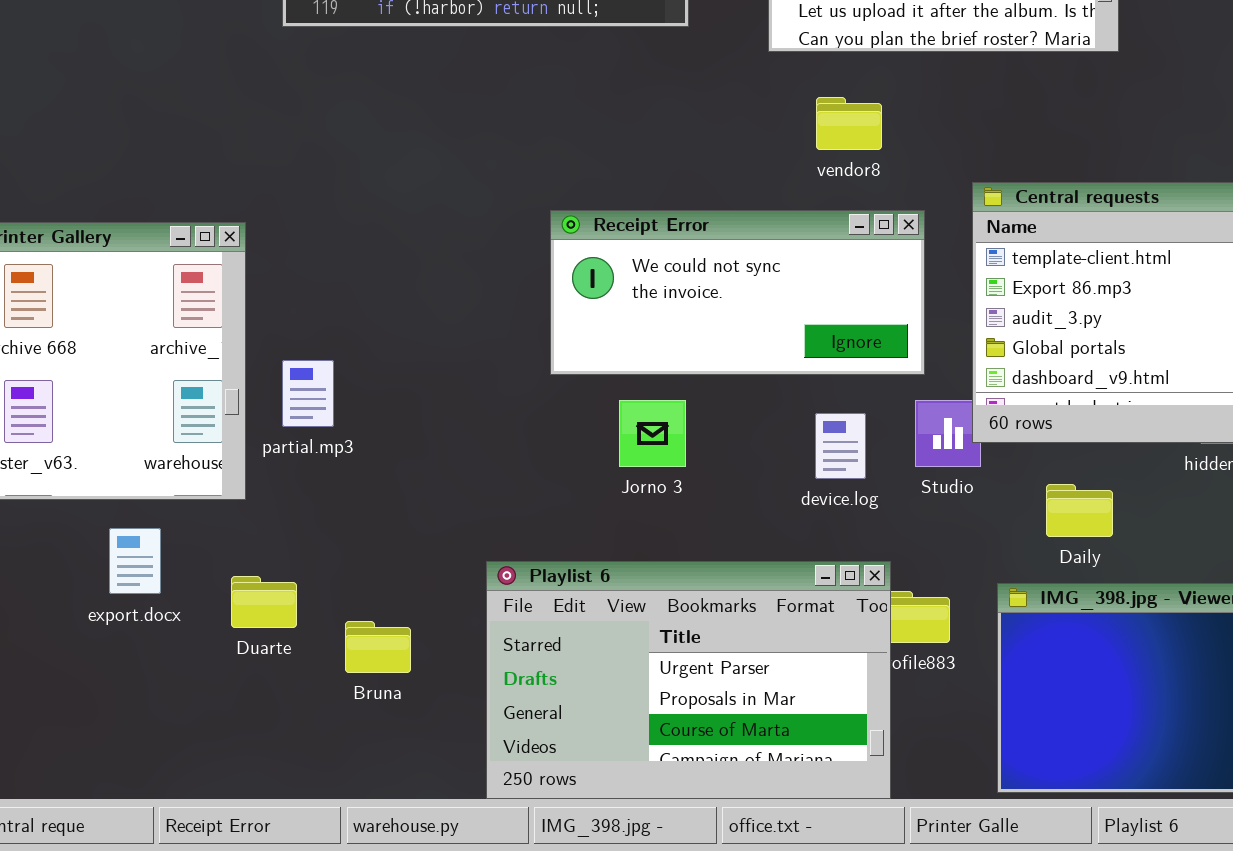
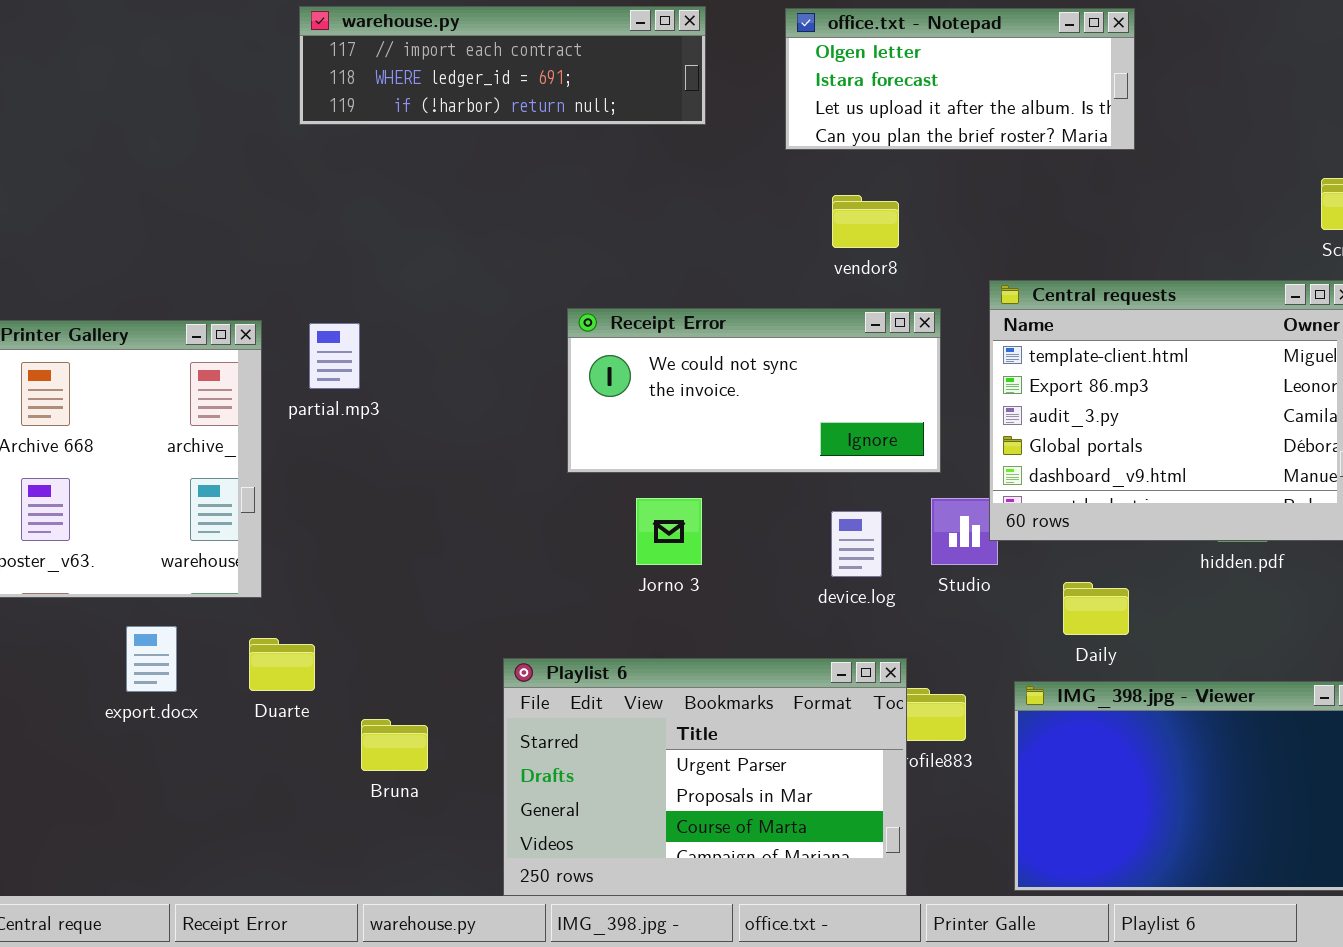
partial.mp3: [282,360,334,427] -> [309,323,360,389], moved
Duarte: [231,576,297,628] -> [249,638,315,691], moved

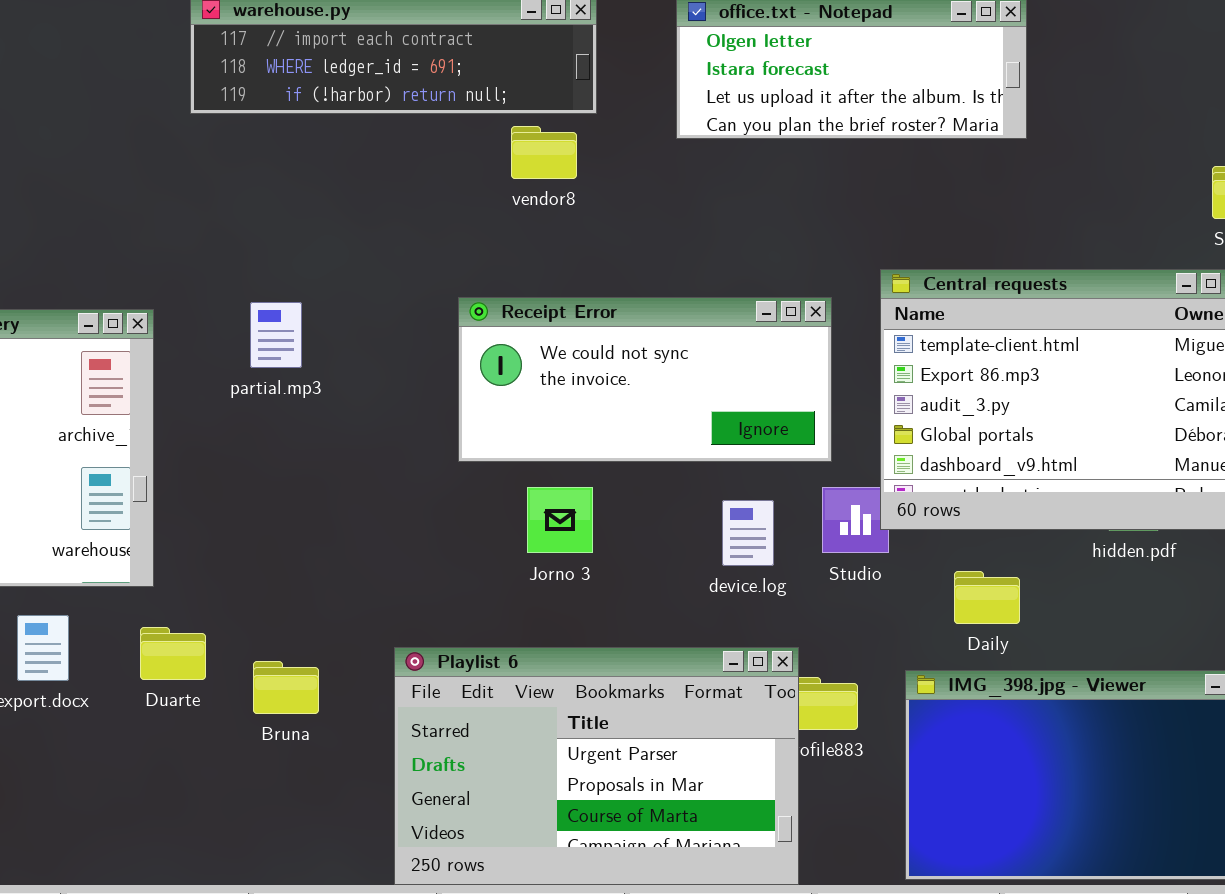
vendor8: [832,195,899,248] -> [511,126,577,179], moved
partial.mp3: [309,323,360,389] -> [250,302,302,368], moved
Bruna: [361,719,428,771] -> [253,661,319,714], moved

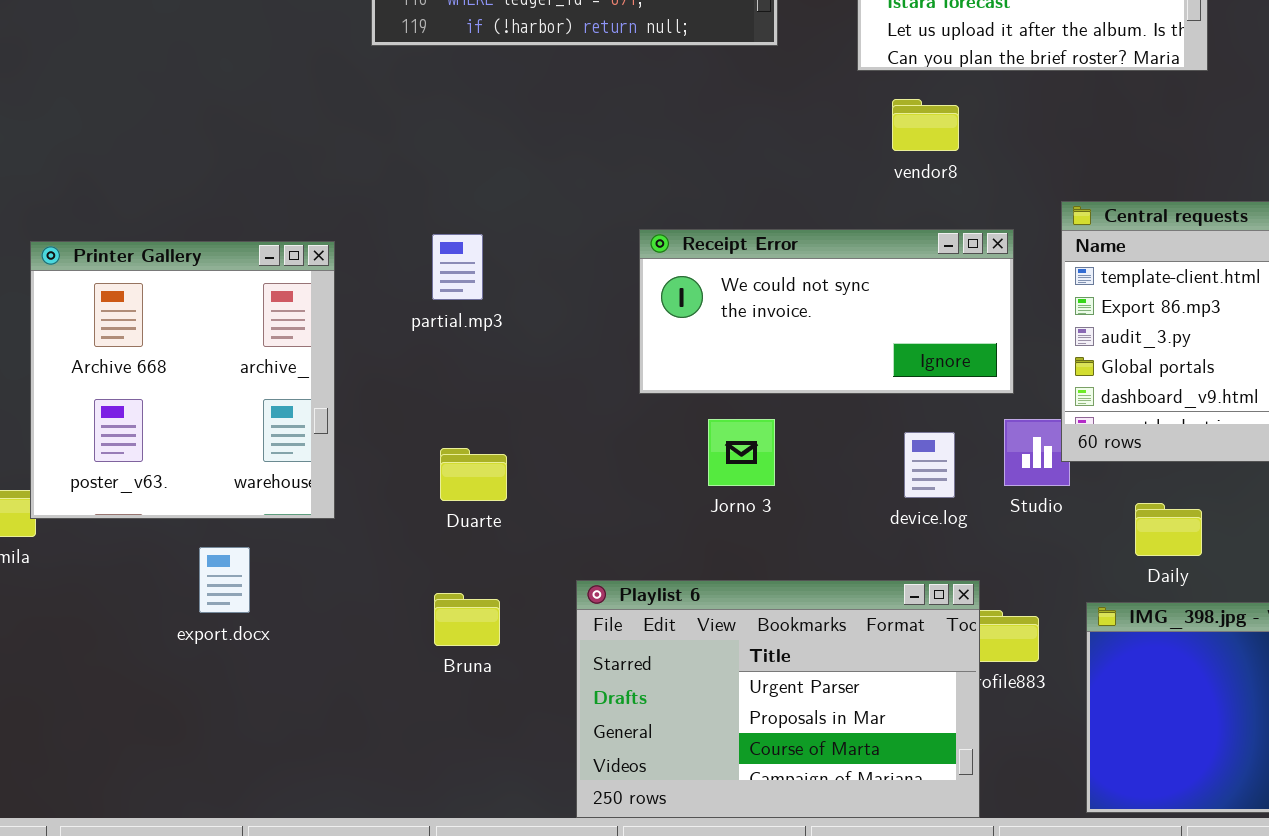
vendor8: [511,126,577,179] -> [892,99,959,151], moved
Duarte: [140,627,206,680] -> [440,448,507,501], moved

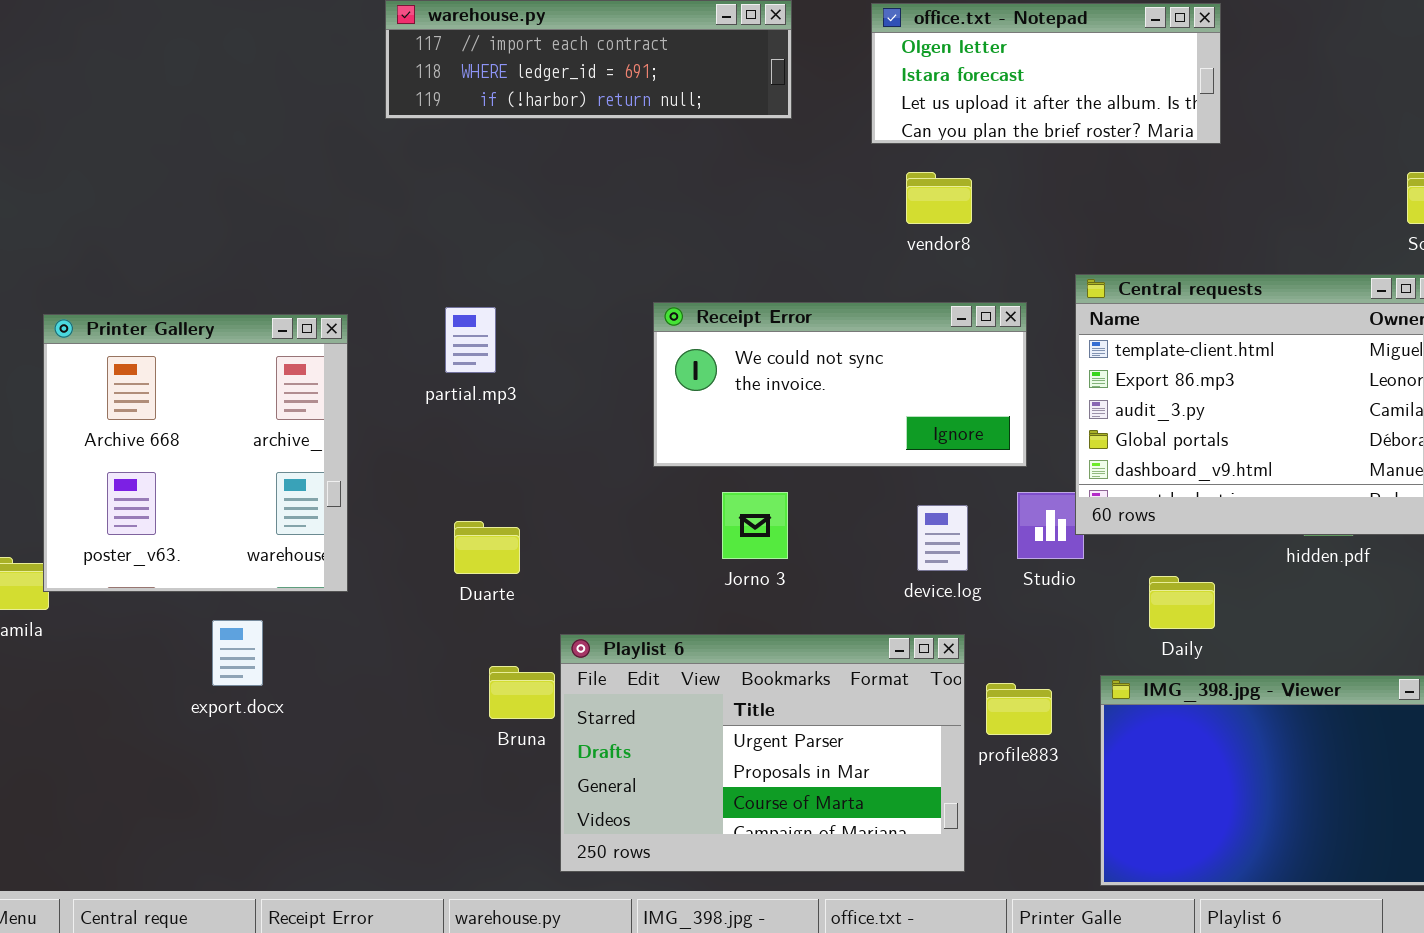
Playlist 6: [576,580,980,818] -> [560,634,965,872], moved
Bruna: [434,593,500,646] -> [489,666,555,719], moved

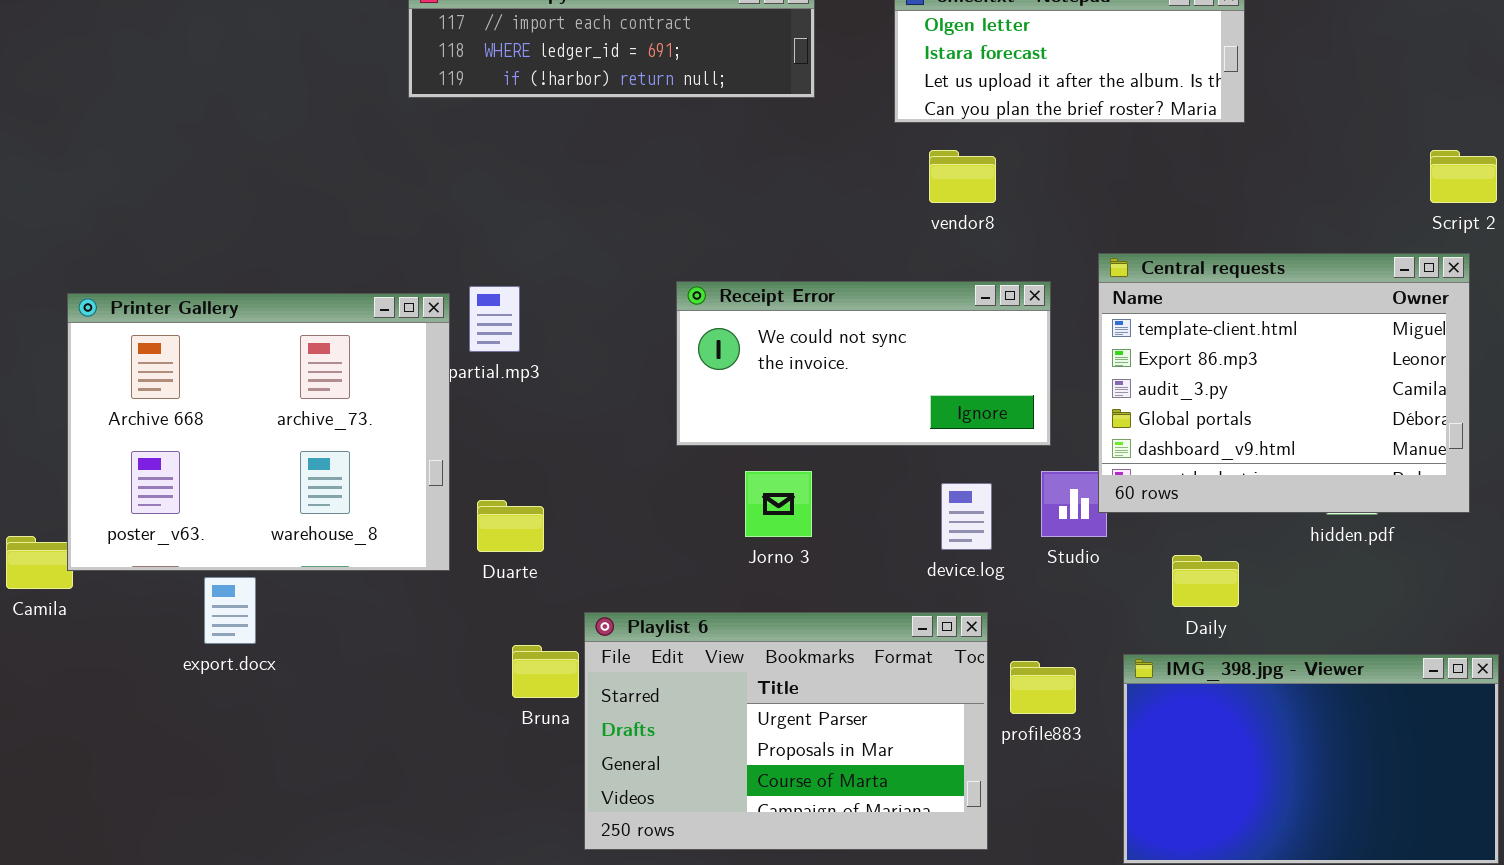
Printer Gallery: [43,314,348,592] -> [67,293,450,571], resized
export.docx: [212,620,263,686] -> [204,577,256,644], moved

